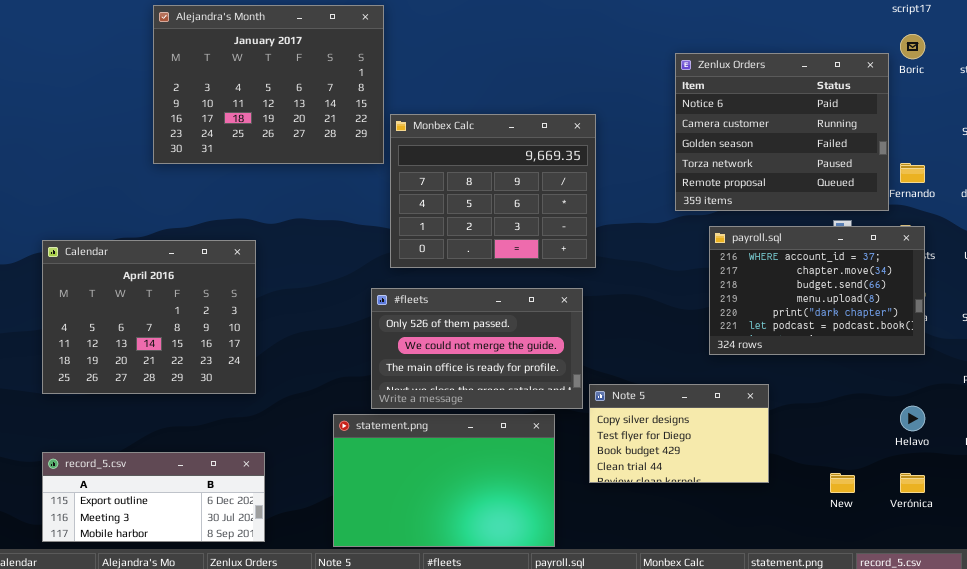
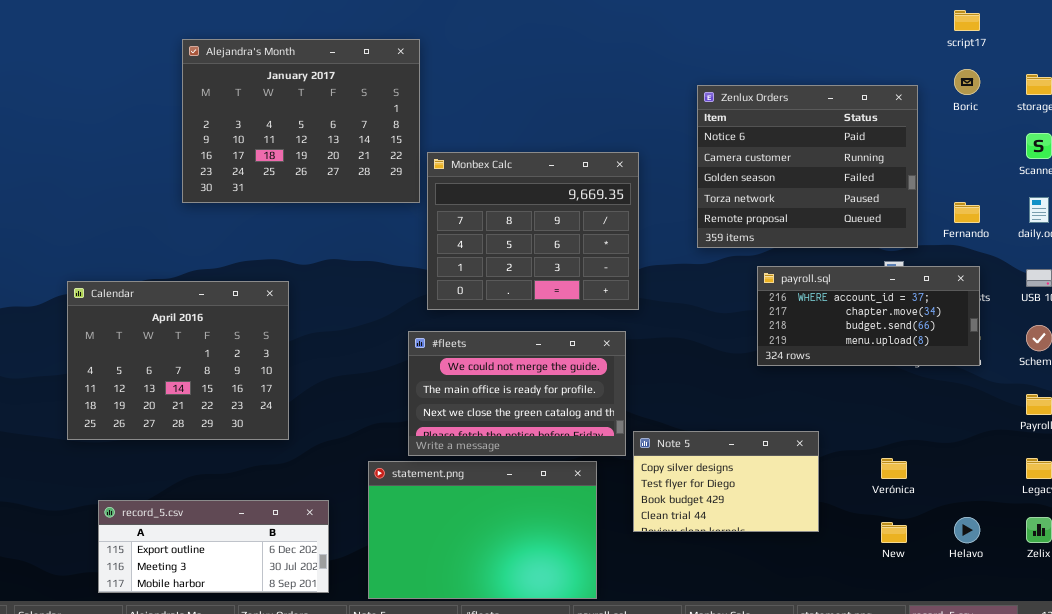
Zenlux Orders: [675,53,889,211] -> [697,85,918,248], moved
payroll.sql: [709,226,925,355] -> [757,266,980,366], resized
#fleets: [371,288,583,409] -> [408,331,626,456], scrolled down 1 row
Helavo: [900,406,925,431] -> [954,517,980,543], moved
record_5.csv: [42,452,265,542] -> [98,500,329,593], moved
Verónica: [900,473,925,493] -> [881,458,907,479], moved

